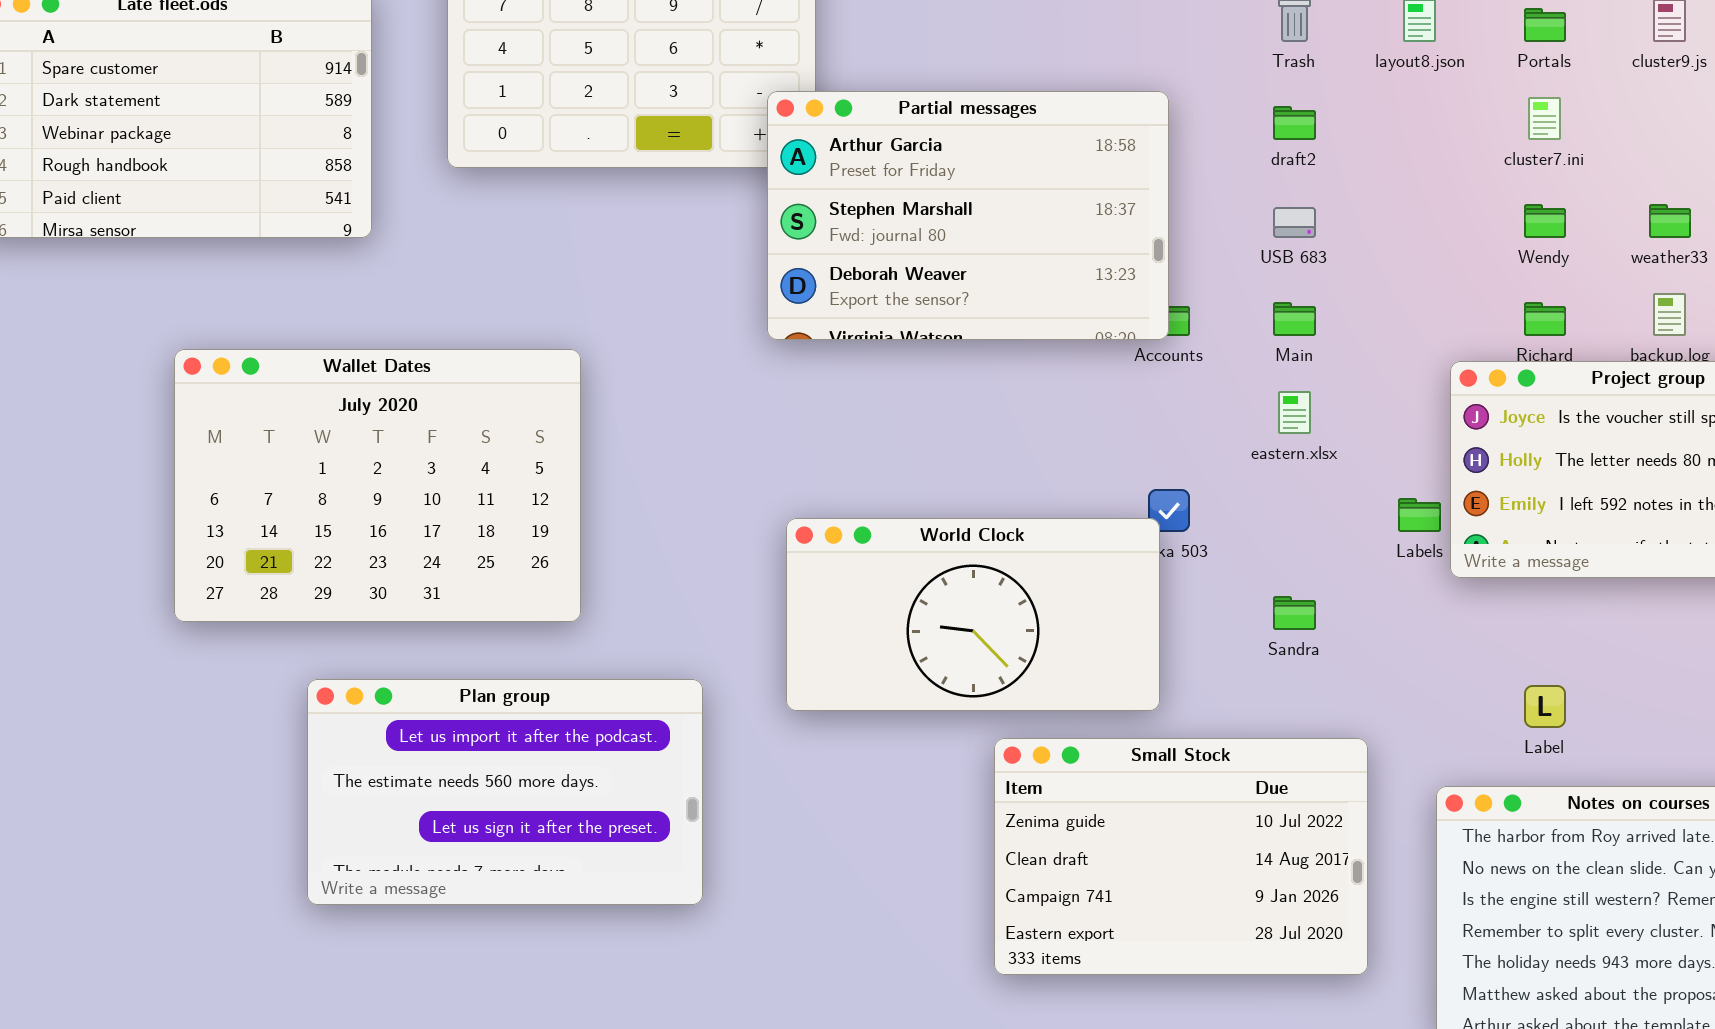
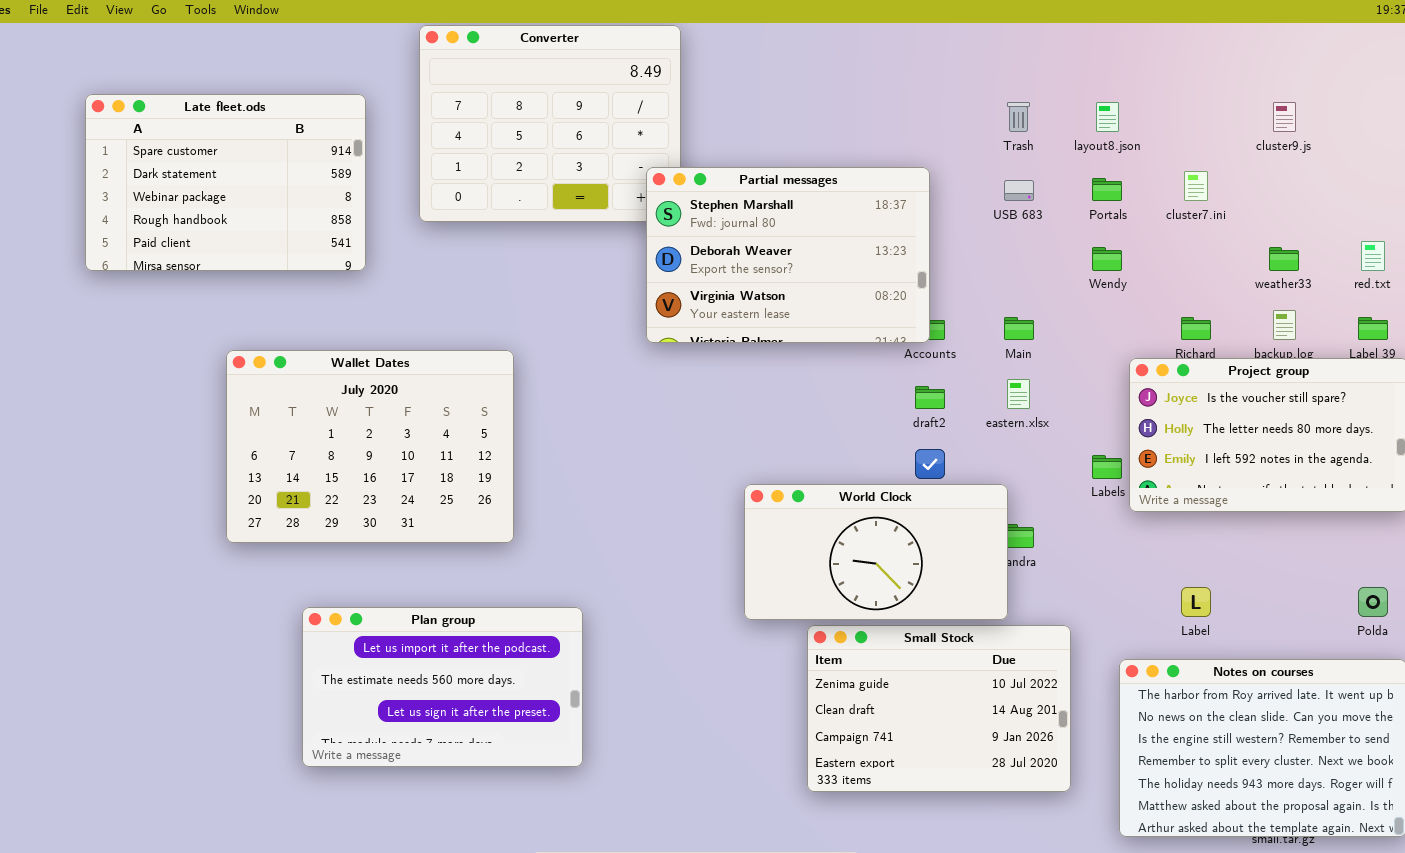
Portals: [1524,8,1566,42] -> [1092,178,1122,201], moved
Partial messages: [767,91,1169,340] -> [646,167,930,343], scrolled down 1 row
draft2: [1273,106,1316,140] -> [915,386,945,409], moved
Wendy: [1524,204,1566,238] -> [1092,247,1122,271], moved
USB 683: [1273,207,1316,238] -> [1004,180,1034,201], moved
World Clock: [786,518,1160,711] -> [744,484,1008,620], moved
Plan group: [307,679,703,905] -> [302,607,583,767], moved

